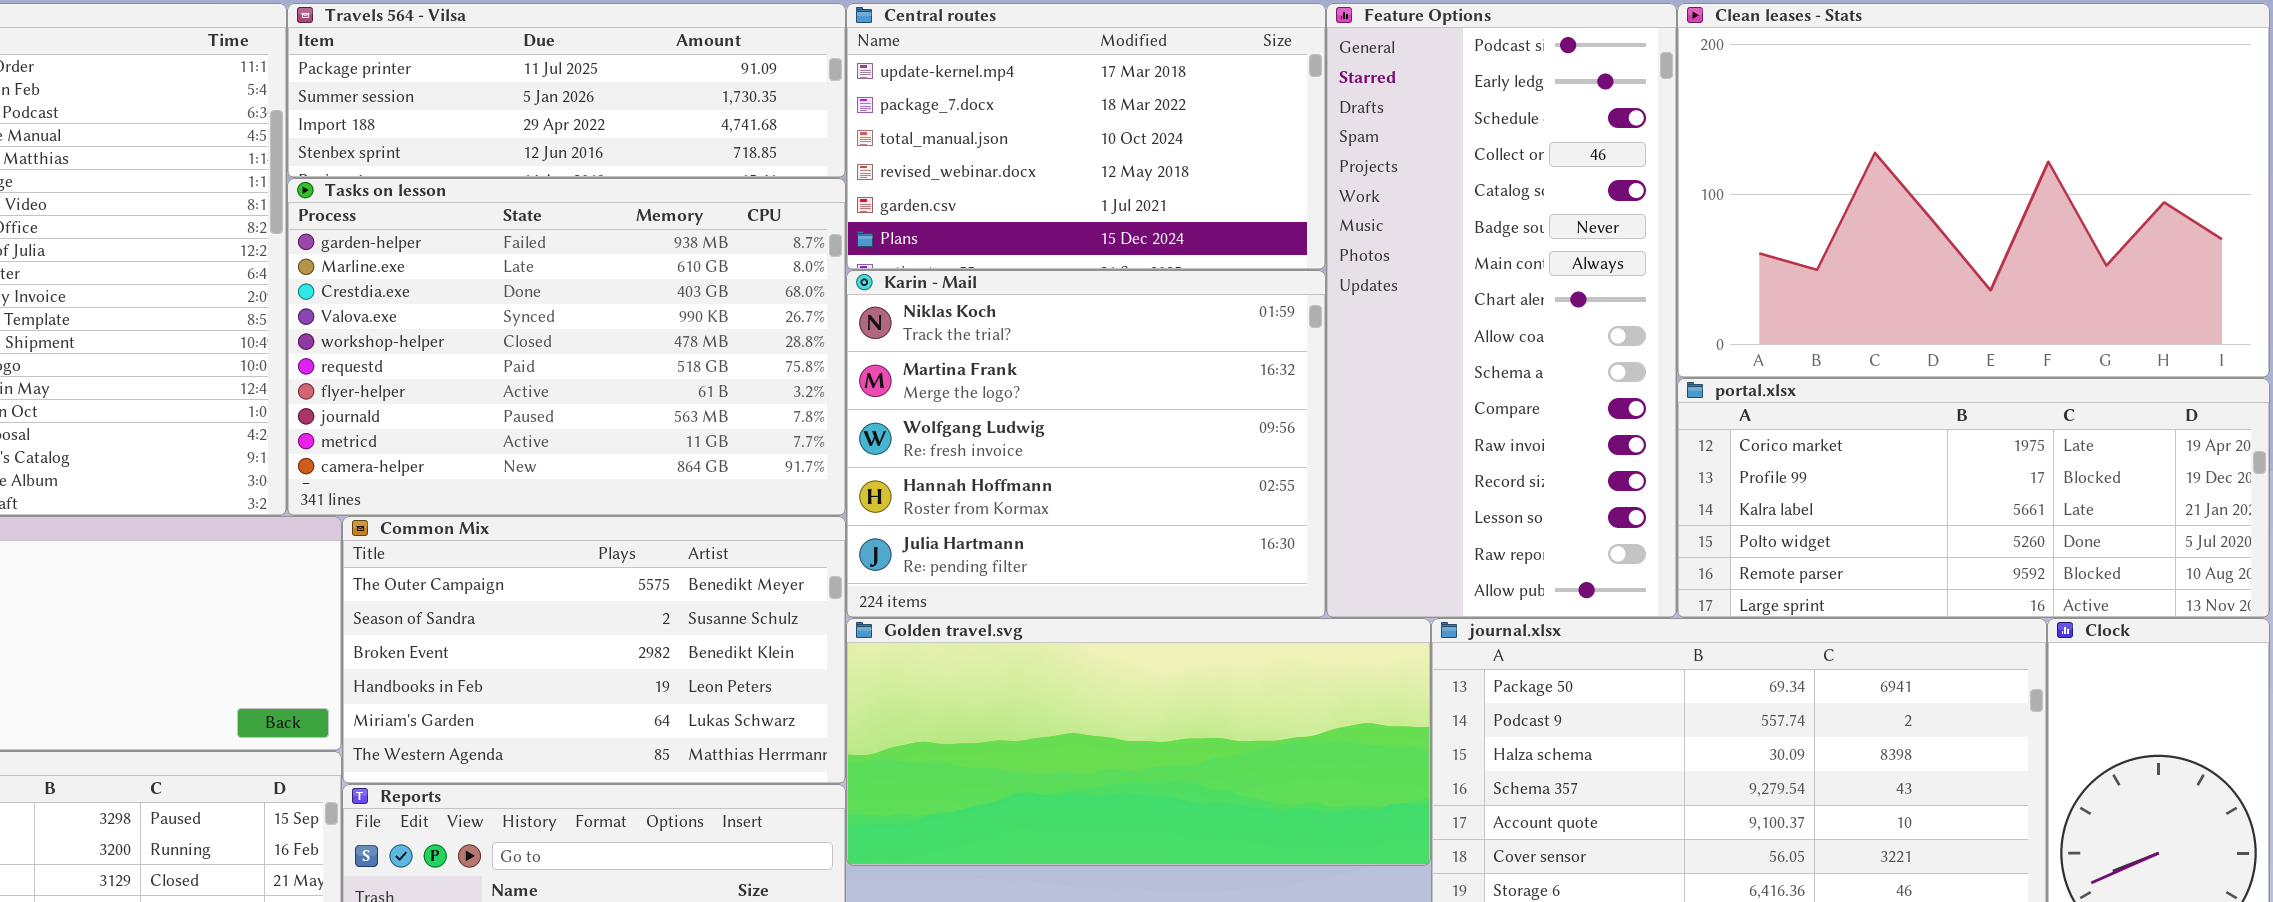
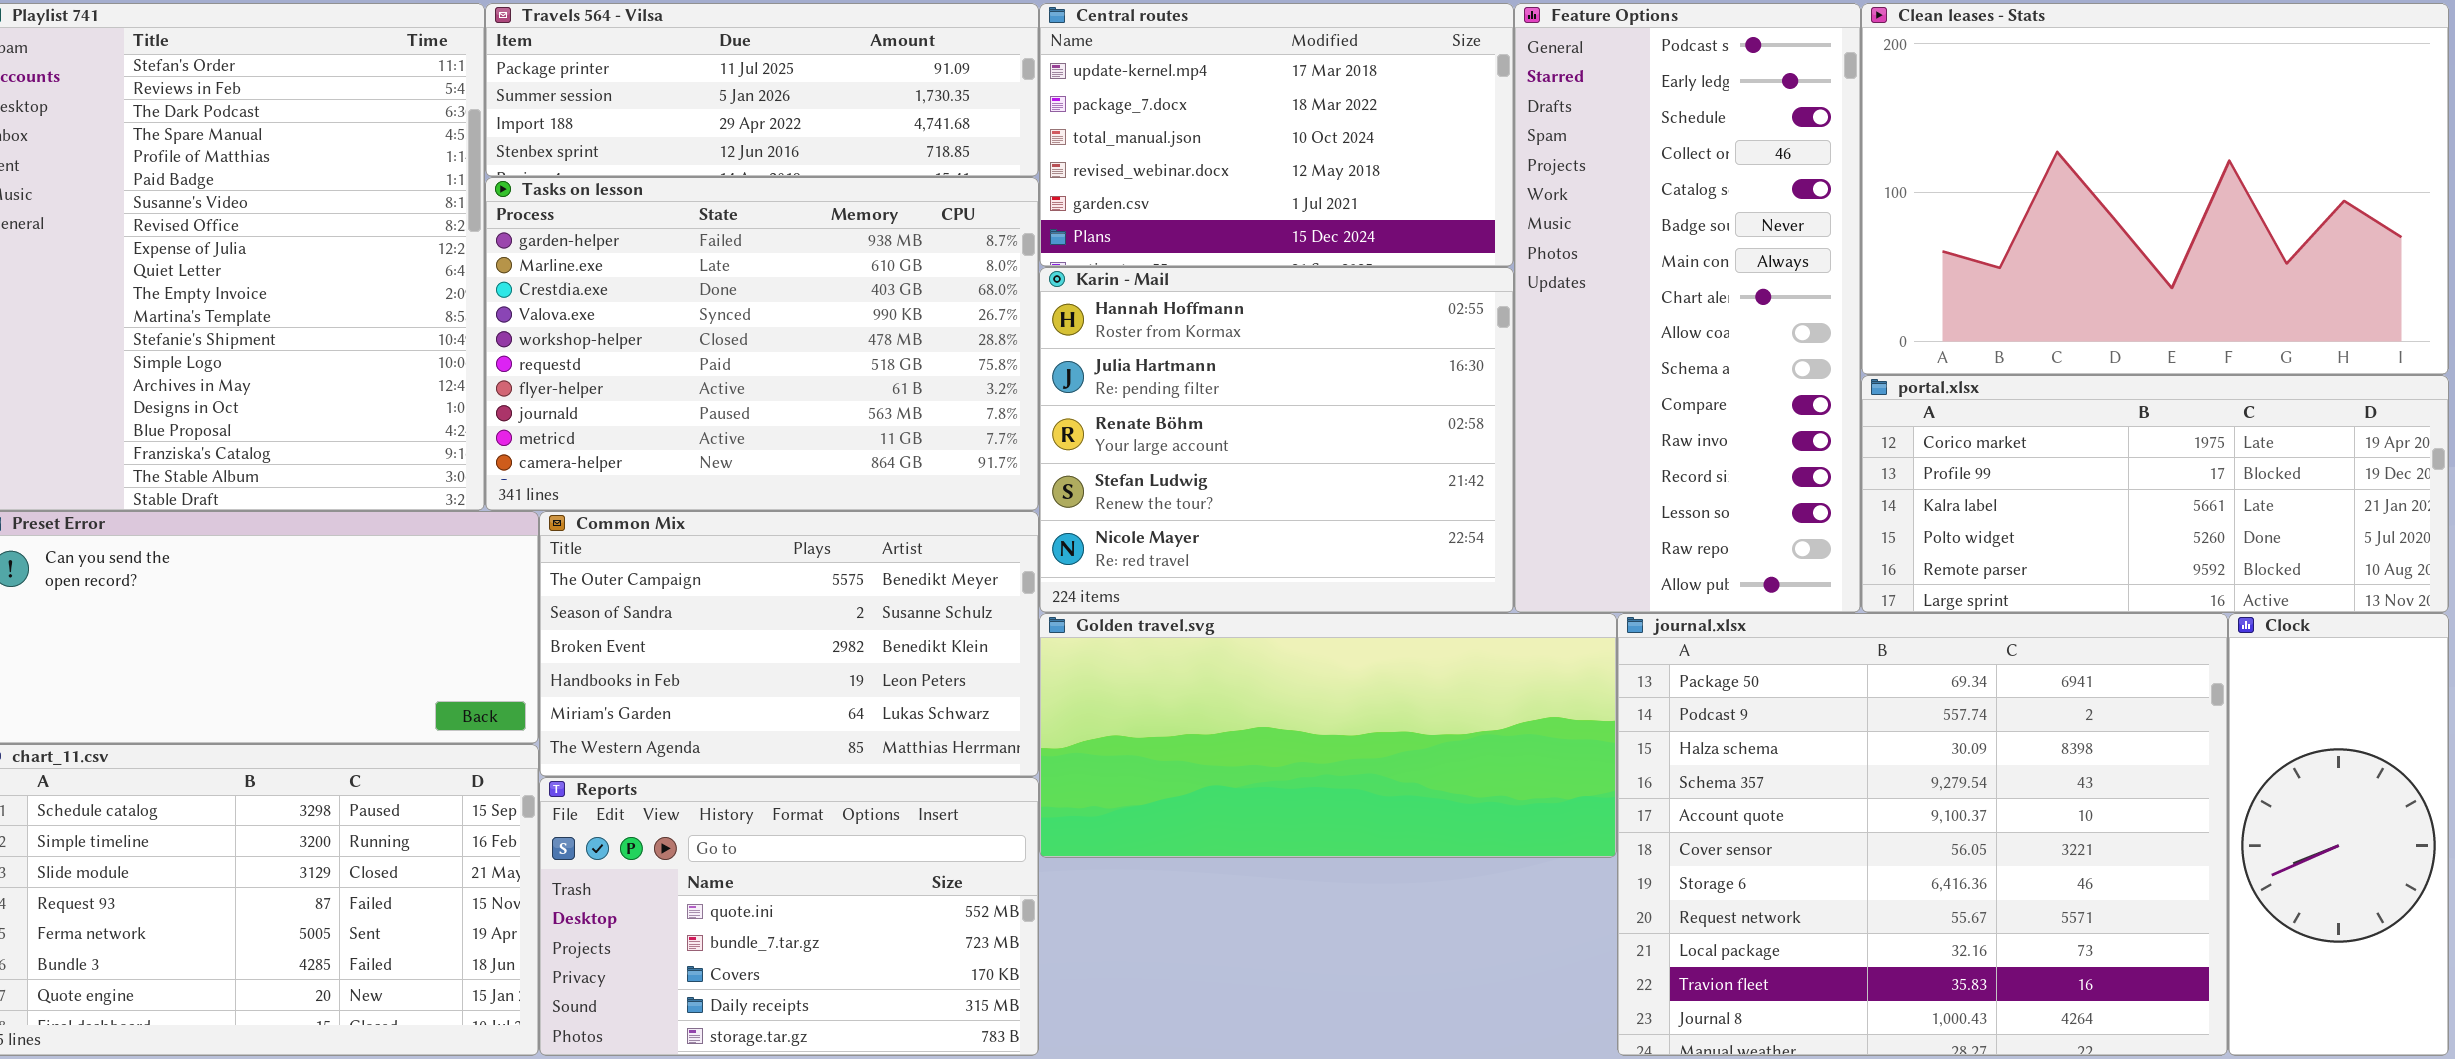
Karin - Mail: [846,270,1326,618] -> [1039,267,1514,613], scrolled down 3 rows

